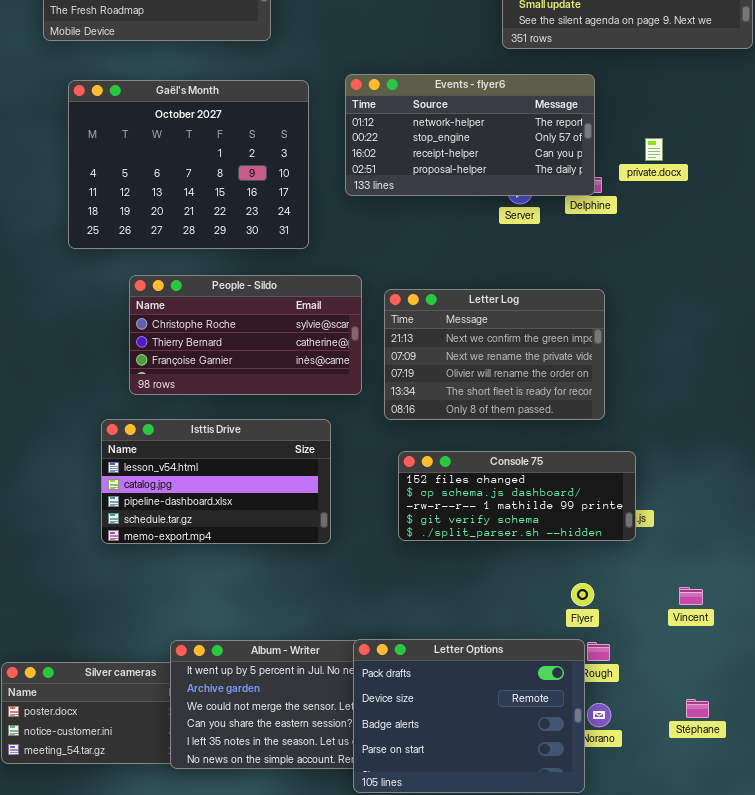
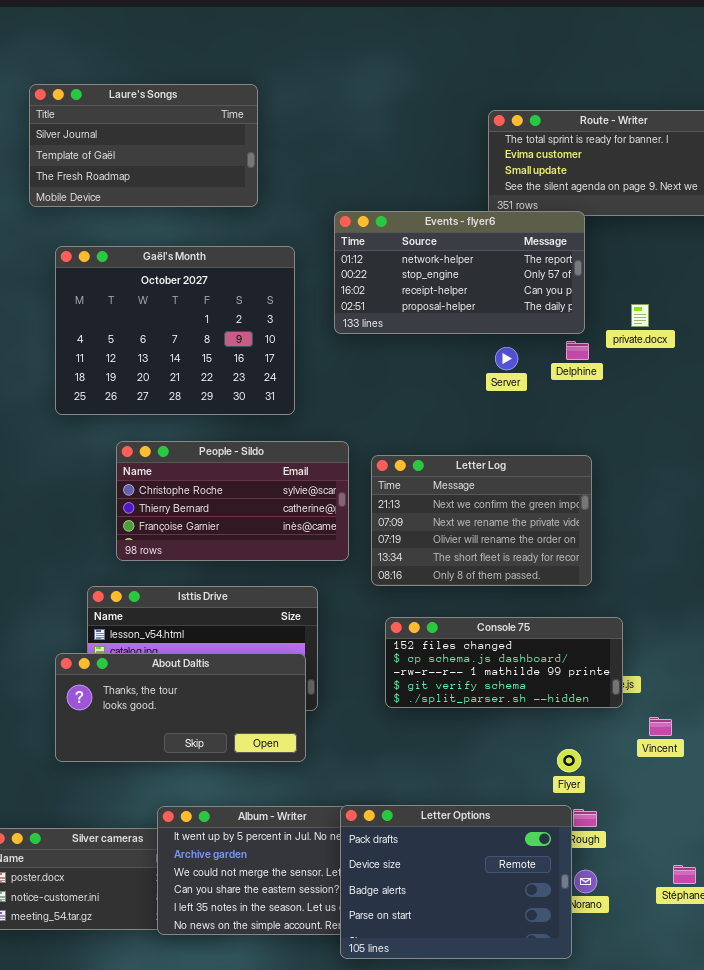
Events - flyer6: [345,74,595,196] -> [334,211,585,334], moved
About Daltis: none -> [55,653,306,762], opened
Vincent: [679,587,703,605] -> [649,717,672,736], moved

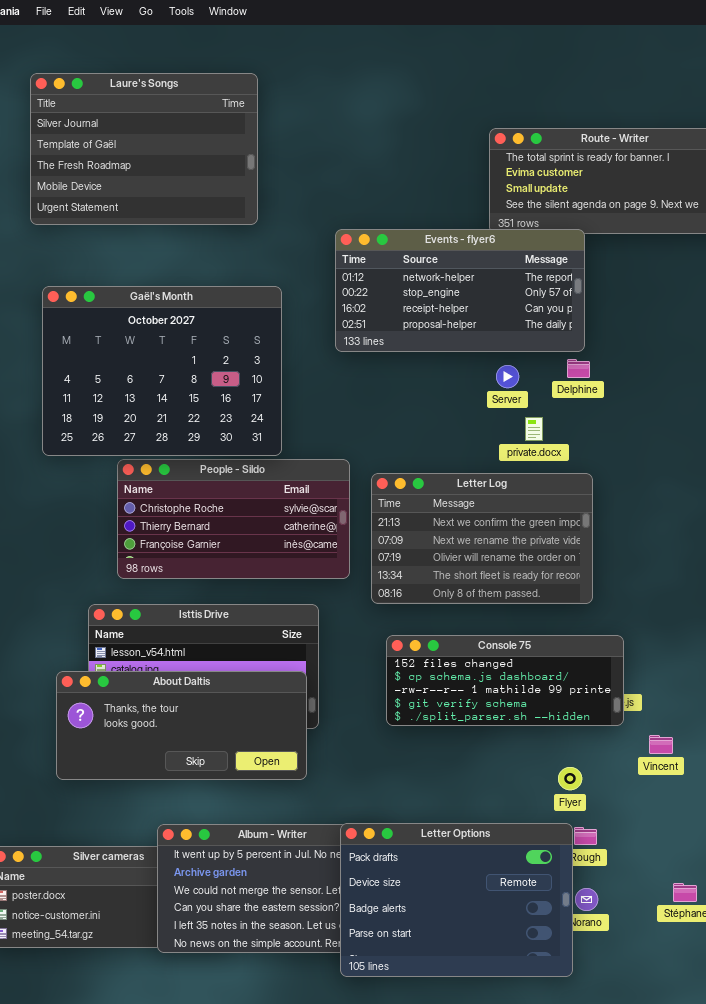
Laure's Songs: [29,84,258,207] -> [30,73,258,225], resized
Gaël's Month: [55,246,295,415] -> [42,286,282,456], moved
private.docx: [631,304,649,327] -> [525,417,543,441], moved

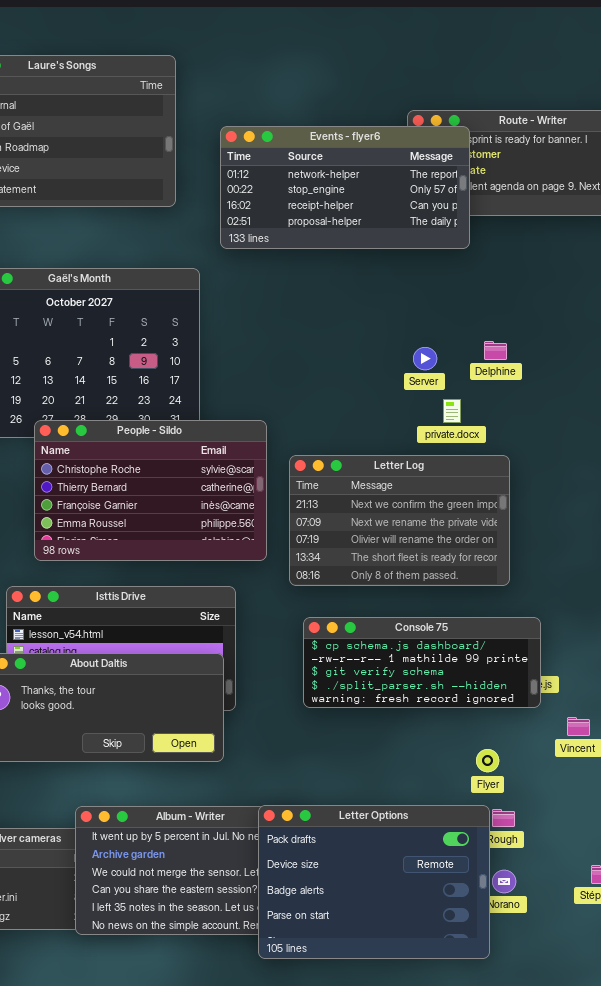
Events - flyer6: [335,229,585,352] -> [220,126,470,249], moved
People - Sildo: [117,459,350,579] -> [34,420,267,561], resized
Console 75: [386,635,624,726] -> [303,617,541,708], scrolled down 1 row

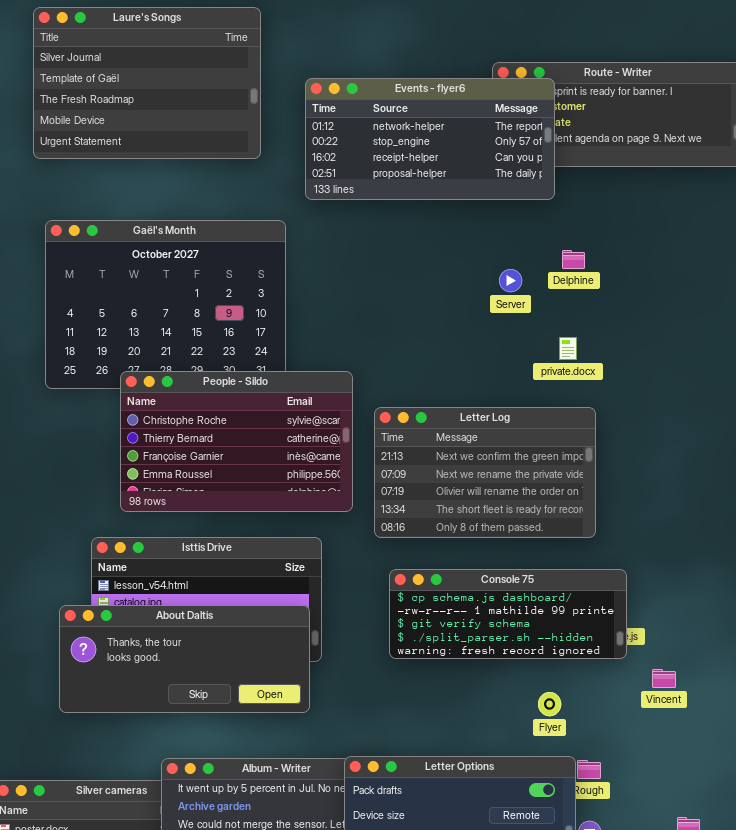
Delphine: [484,341,507,360] -> [562,250,585,269], moved
Server: [413,347,437,370] -> [499,269,522,292], moved
private.docx: [443,399,461,423] -> [559,337,577,360], moved
Flyer: [476,749,499,772] -> [538,692,561,716], moved

